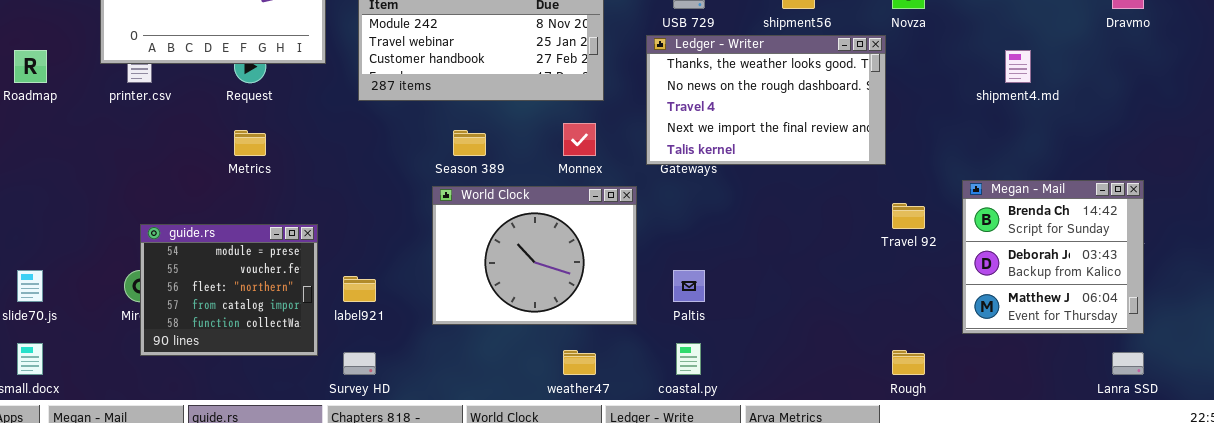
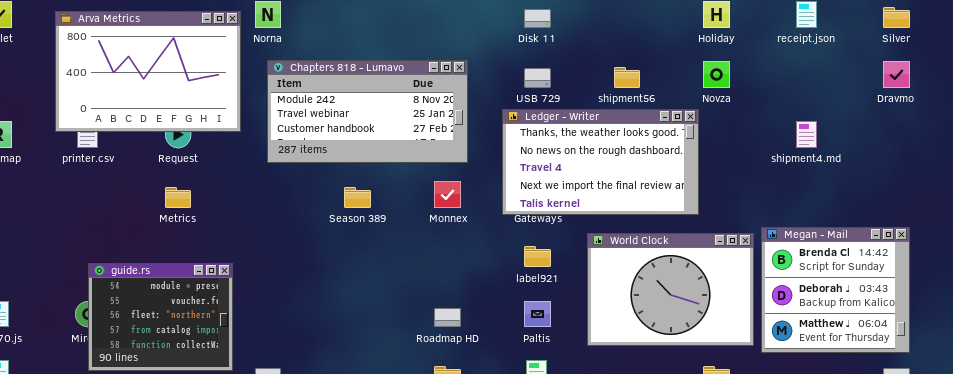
World Clock: [432,186,637,325] -> [587,233,754,346], moved
label921: [343,276,376,302] -> [524,246,551,267], moved

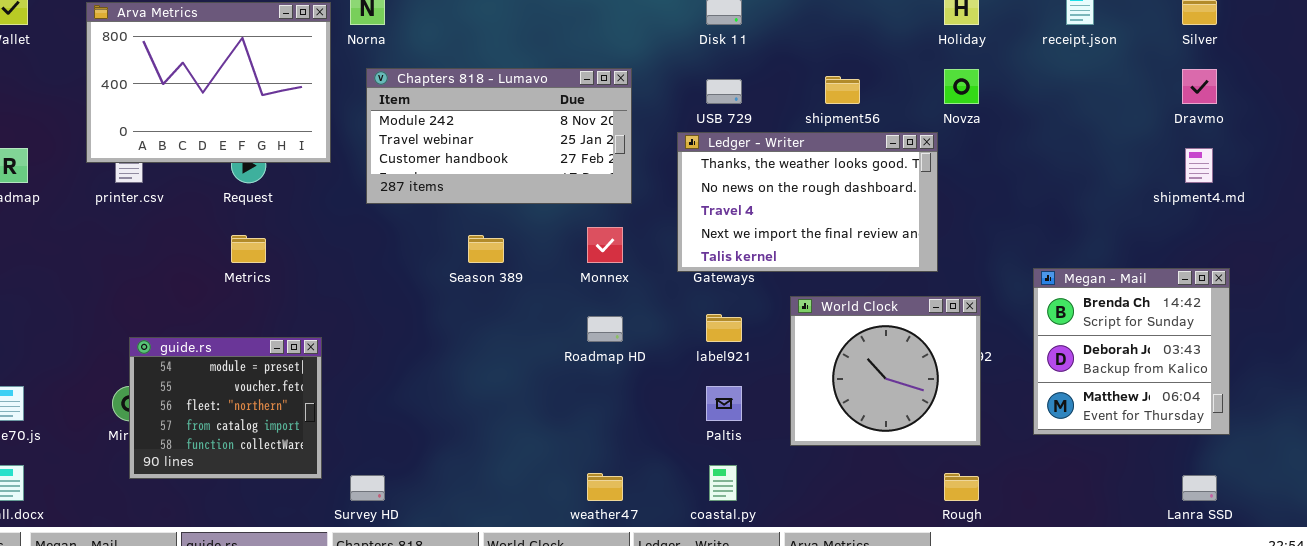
shipment4.md: [796,121,817,148] -> [1185,148,1213,183], moved
Megan - Mail: [761,227,910,353] -> [1033,268,1230,435], moved
World Clock: [587,233,754,346] -> [790,296,981,446], resized
Roadmap HD: [434,308,461,327] -> [587,316,623,342], moved

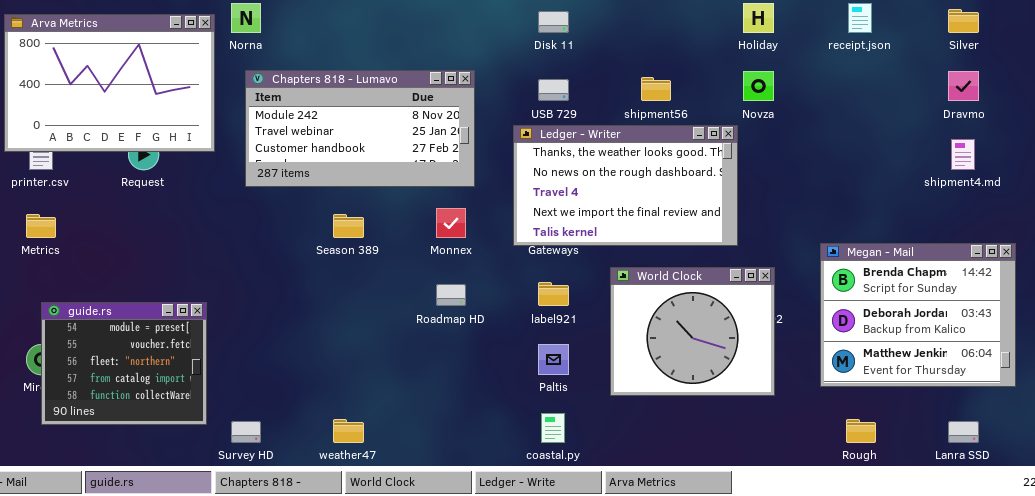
Metrics: [231,235,266,263] -> [26,214,56,238], moved
Megan - Mail: [1033,268,1230,435] -> [820,243,1016,387], resized
weather47: [587,473,623,501] -> [333,419,364,443], moved
Rough: [944,473,979,501] -> [846,419,876,443], moved

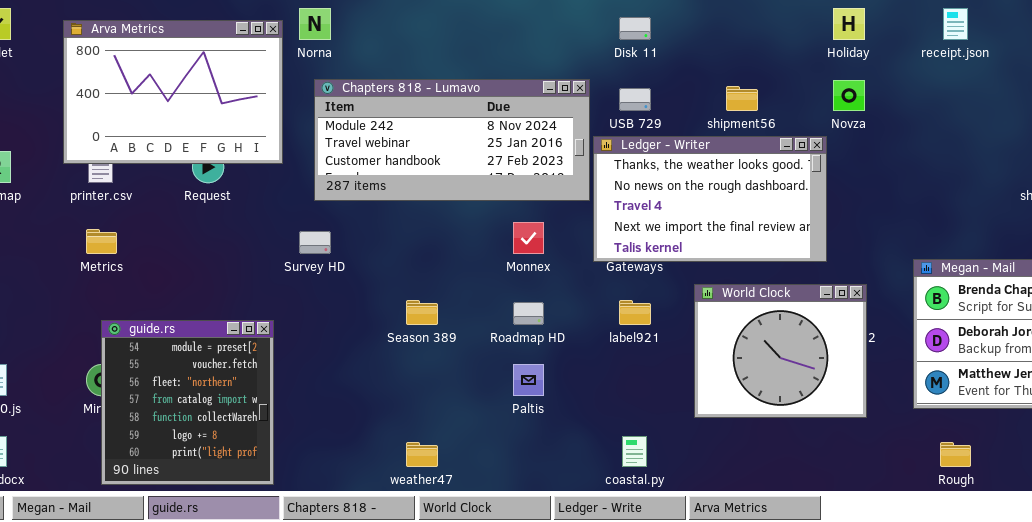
Chapters 818 - Lumavo: [245,70,475,187] -> [314,79,590,201], resized
Season 389: [333,214,364,238] -> [406,300,438,325], moved
guide.rs: [41,302,207,425] -> [101,320,274,485], resized
Paltis: [538,344,569,375] -> [513,364,544,396], moved
Survey HD: [231,421,261,443] -> [299,231,331,254], moved

